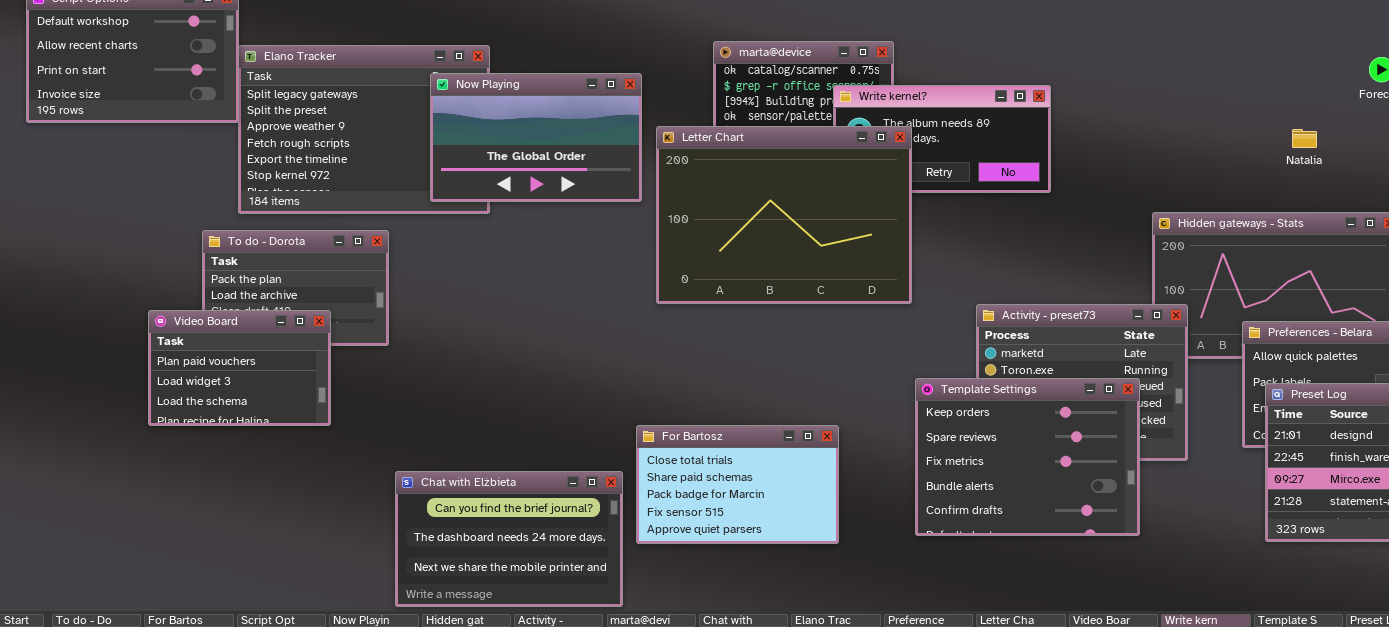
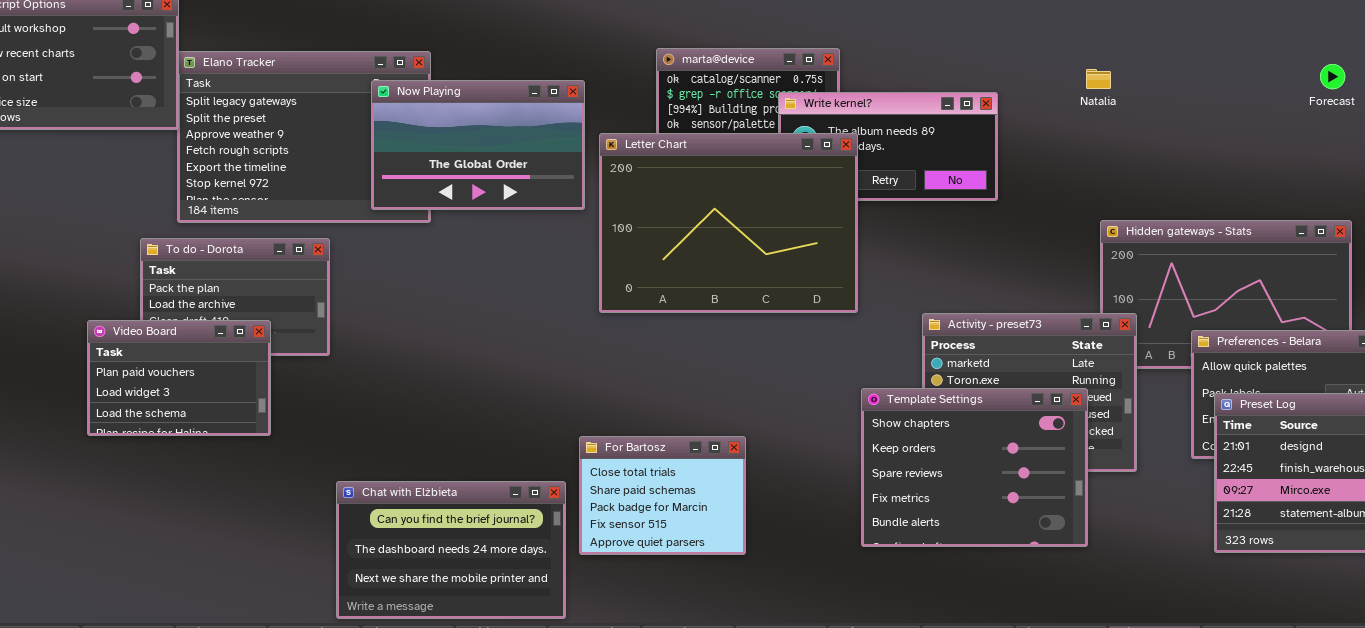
Natalia: [1292,129,1317,148] -> [1086,69,1111,89], moved
Template Settings: [915,378,1140,536] -> [861,388,1088,547], scrolled up 1 row
For Bartosz: [636,425,839,544] -> [579,436,746,555], resized

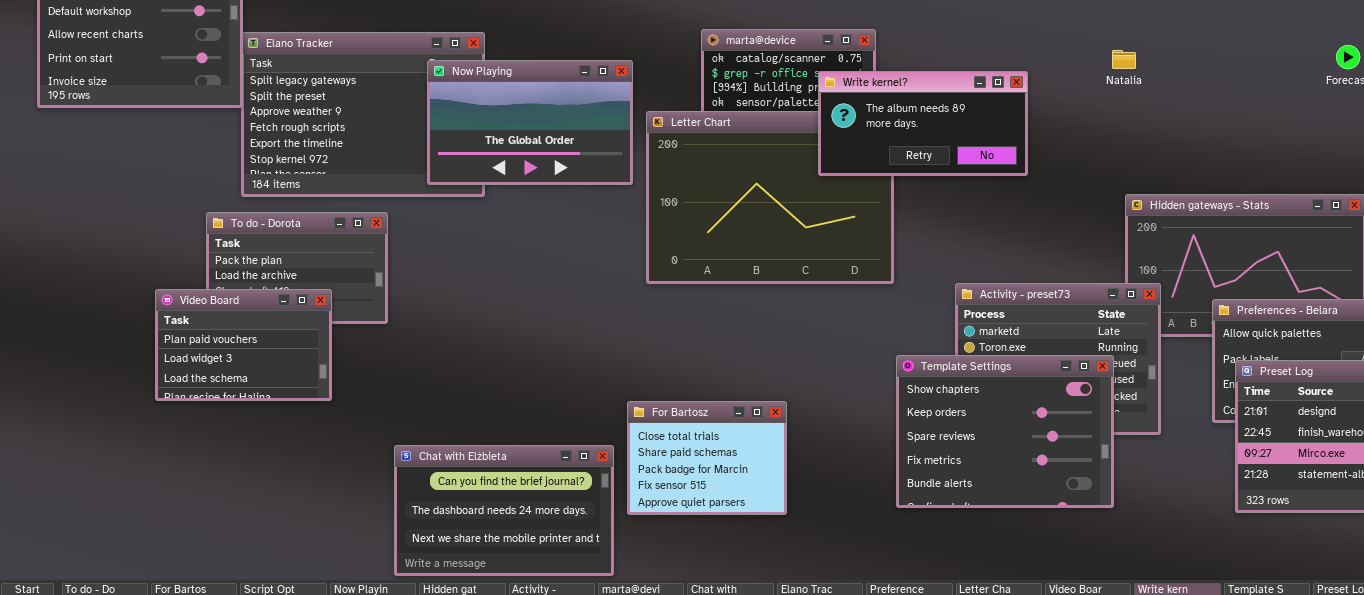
Write kernel?: [778,92,998,201] -> [818,71,1028,176], raised

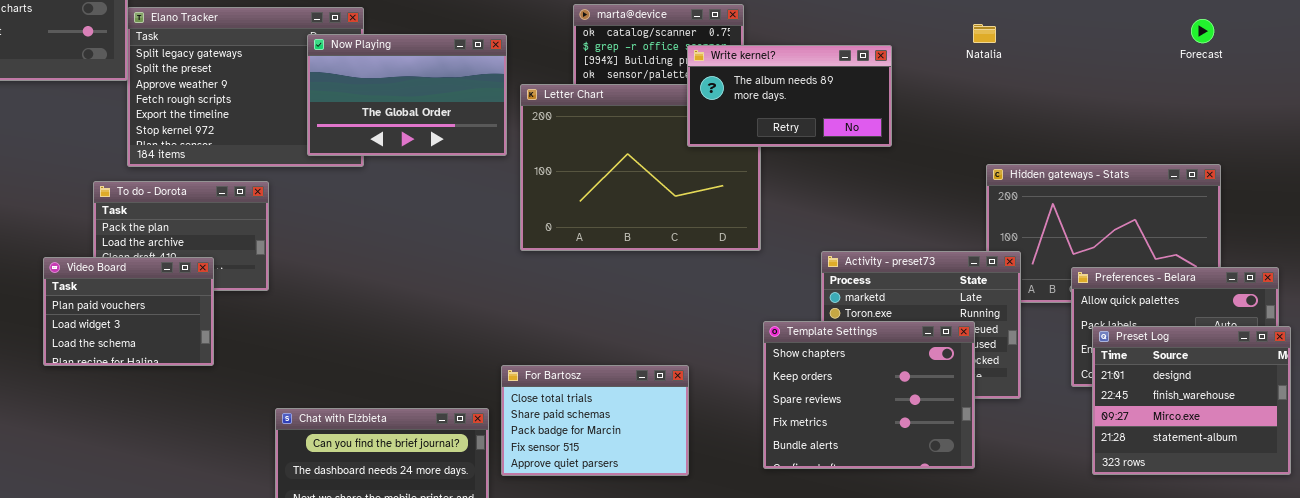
For Bartosz: [627,401,787,515] -> [501,365,689,476], resized

